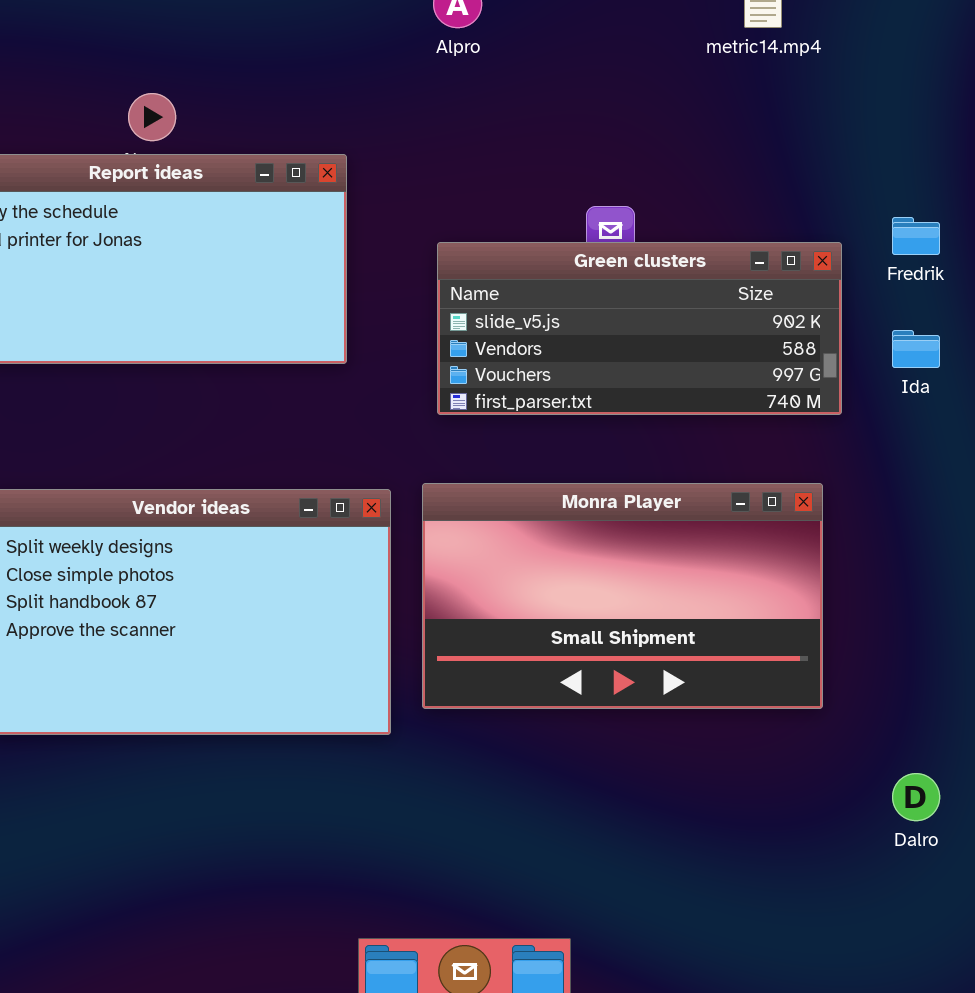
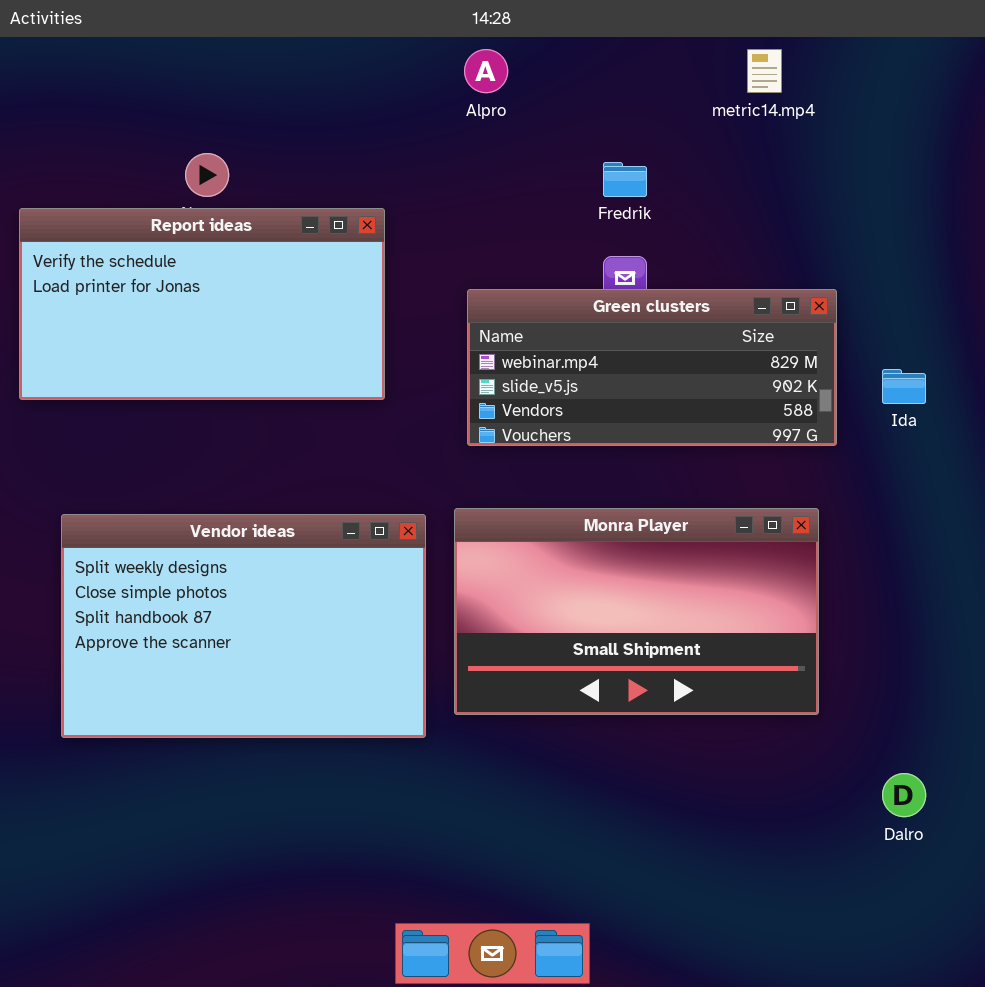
Fredrik: [892,217,940,255] -> [603,162,647,197], moved
Green clusters: [437,242,842,415] -> [467,289,837,446], scrolled up 1 row

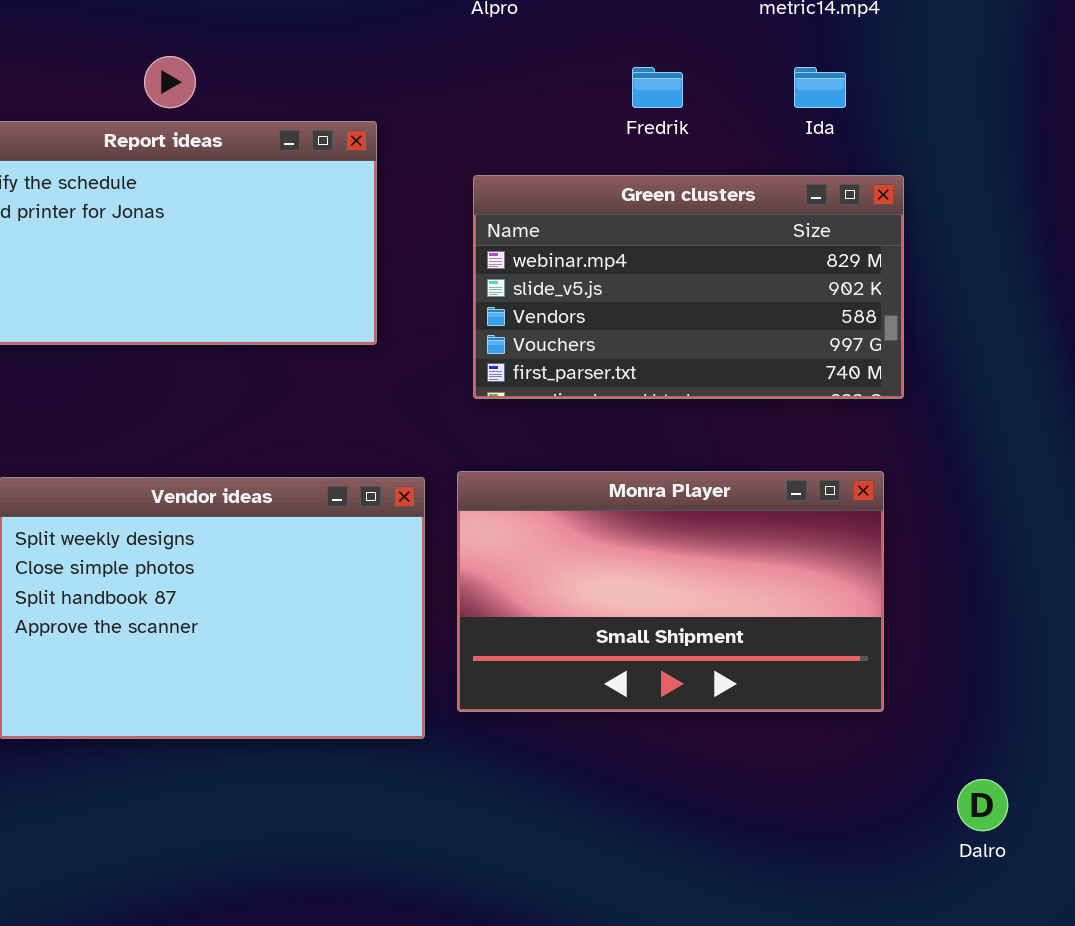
Green clusters: [467,289,837,446] -> [473,175,904,399], resized
Ida: [882,369,926,404] -> [794,67,846,108], moved

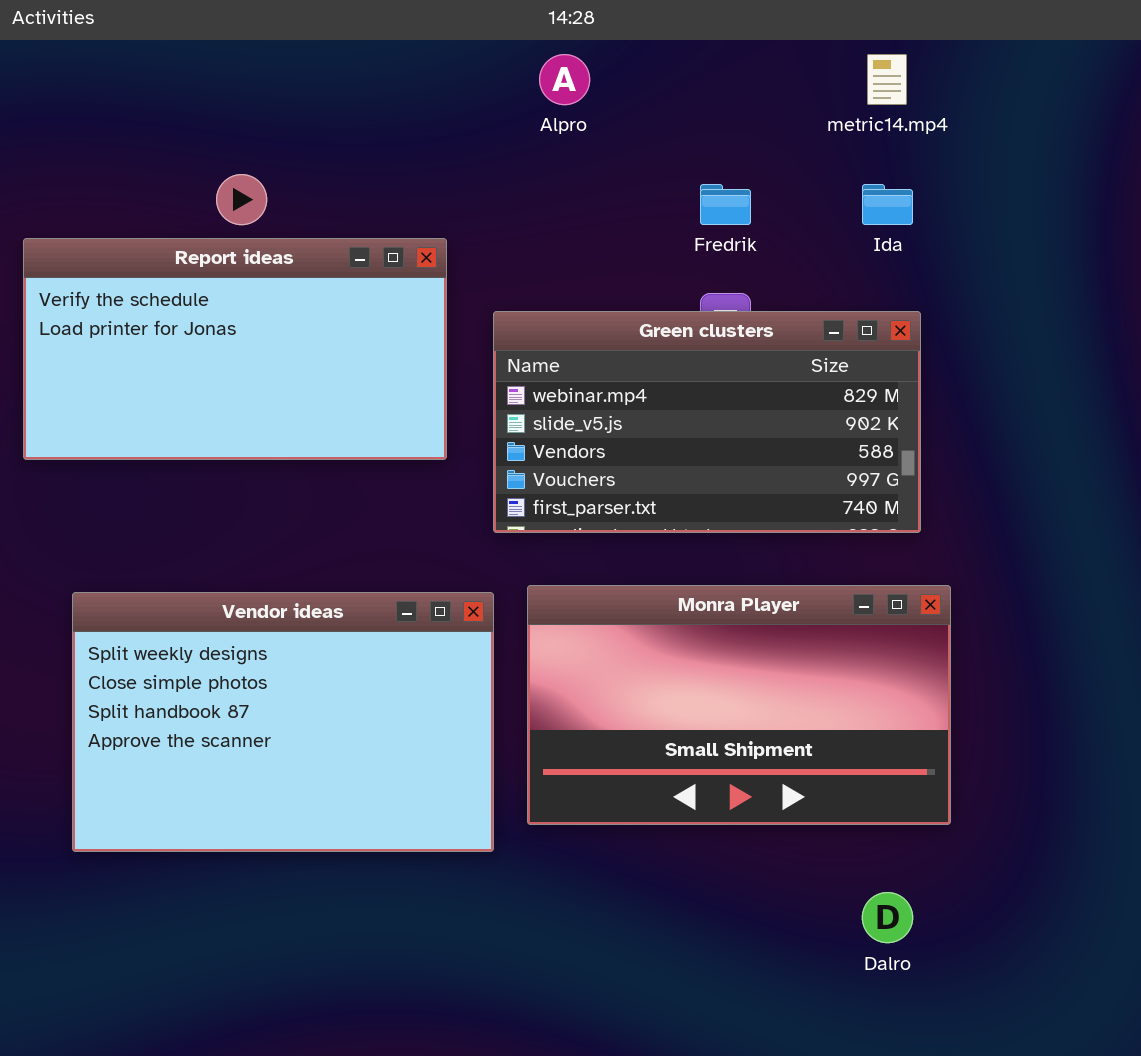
Green clusters: [473,175,904,399] -> [493,311,921,533], moved
Dalro: [957,779,1008,831] -> [862,892,913,943], moved

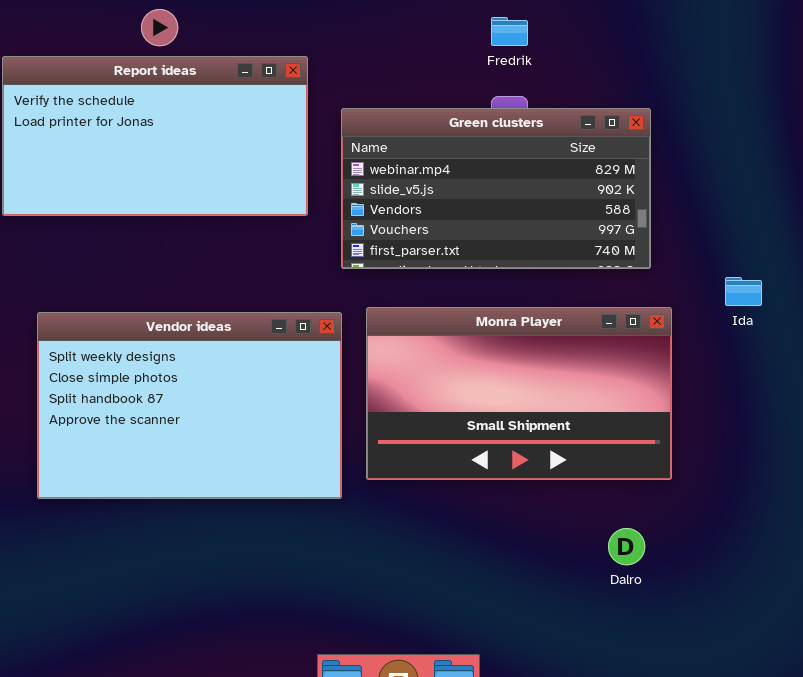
Ida: [862,184,913,225] -> [725,277,762,306], moved

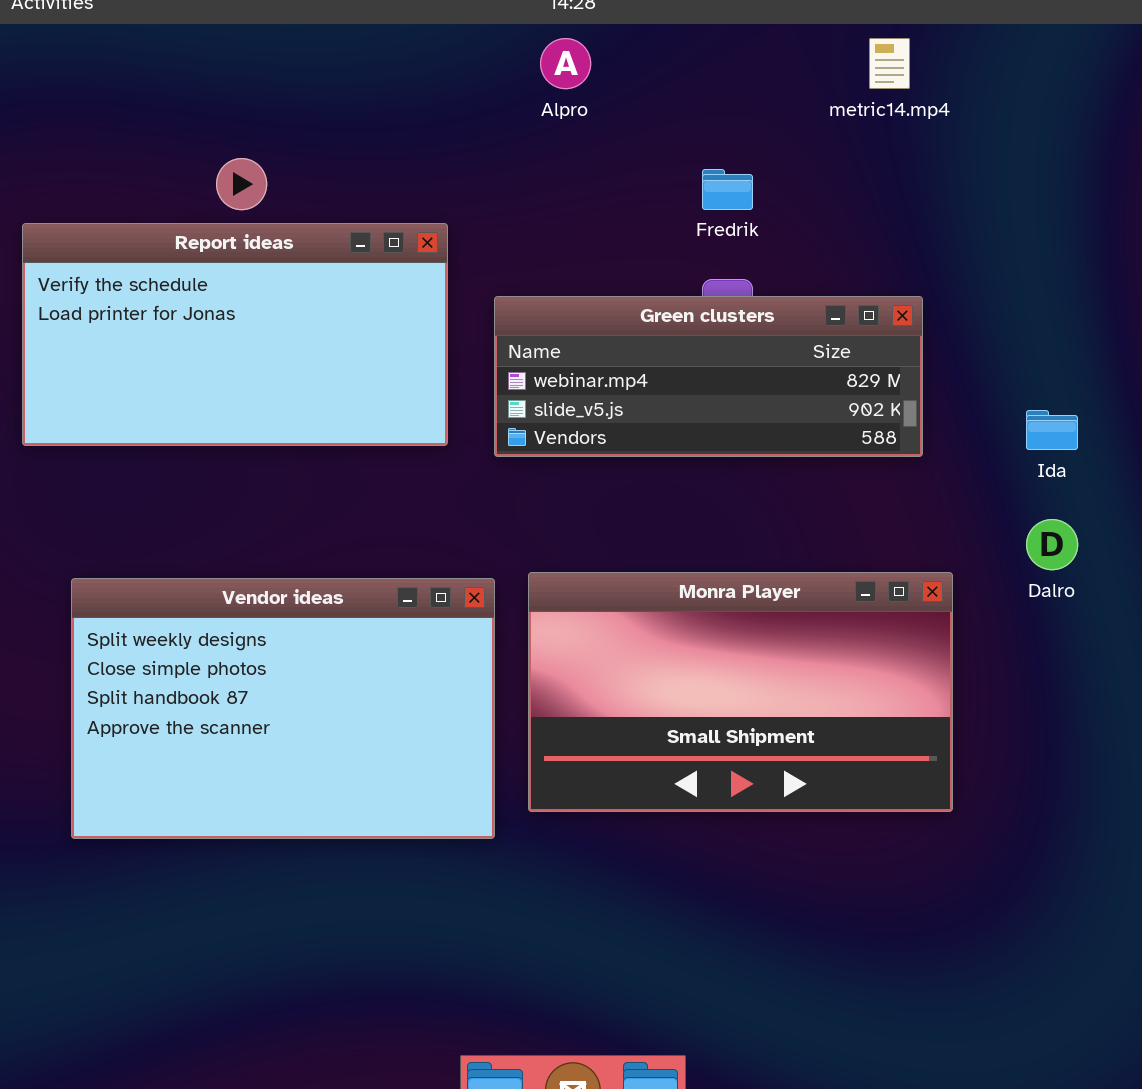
Green clusters: [341,108,651,269] -> [494,296,923,457], resized
Ida: [725,277,762,306] -> [1026,410,1078,450], moved
Dalro: [608,528,645,565] -> [1026,519,1078,570], moved

